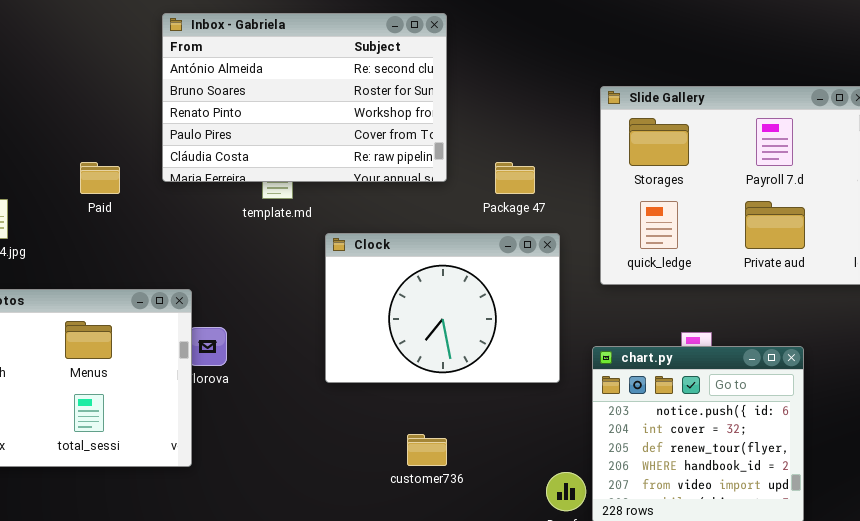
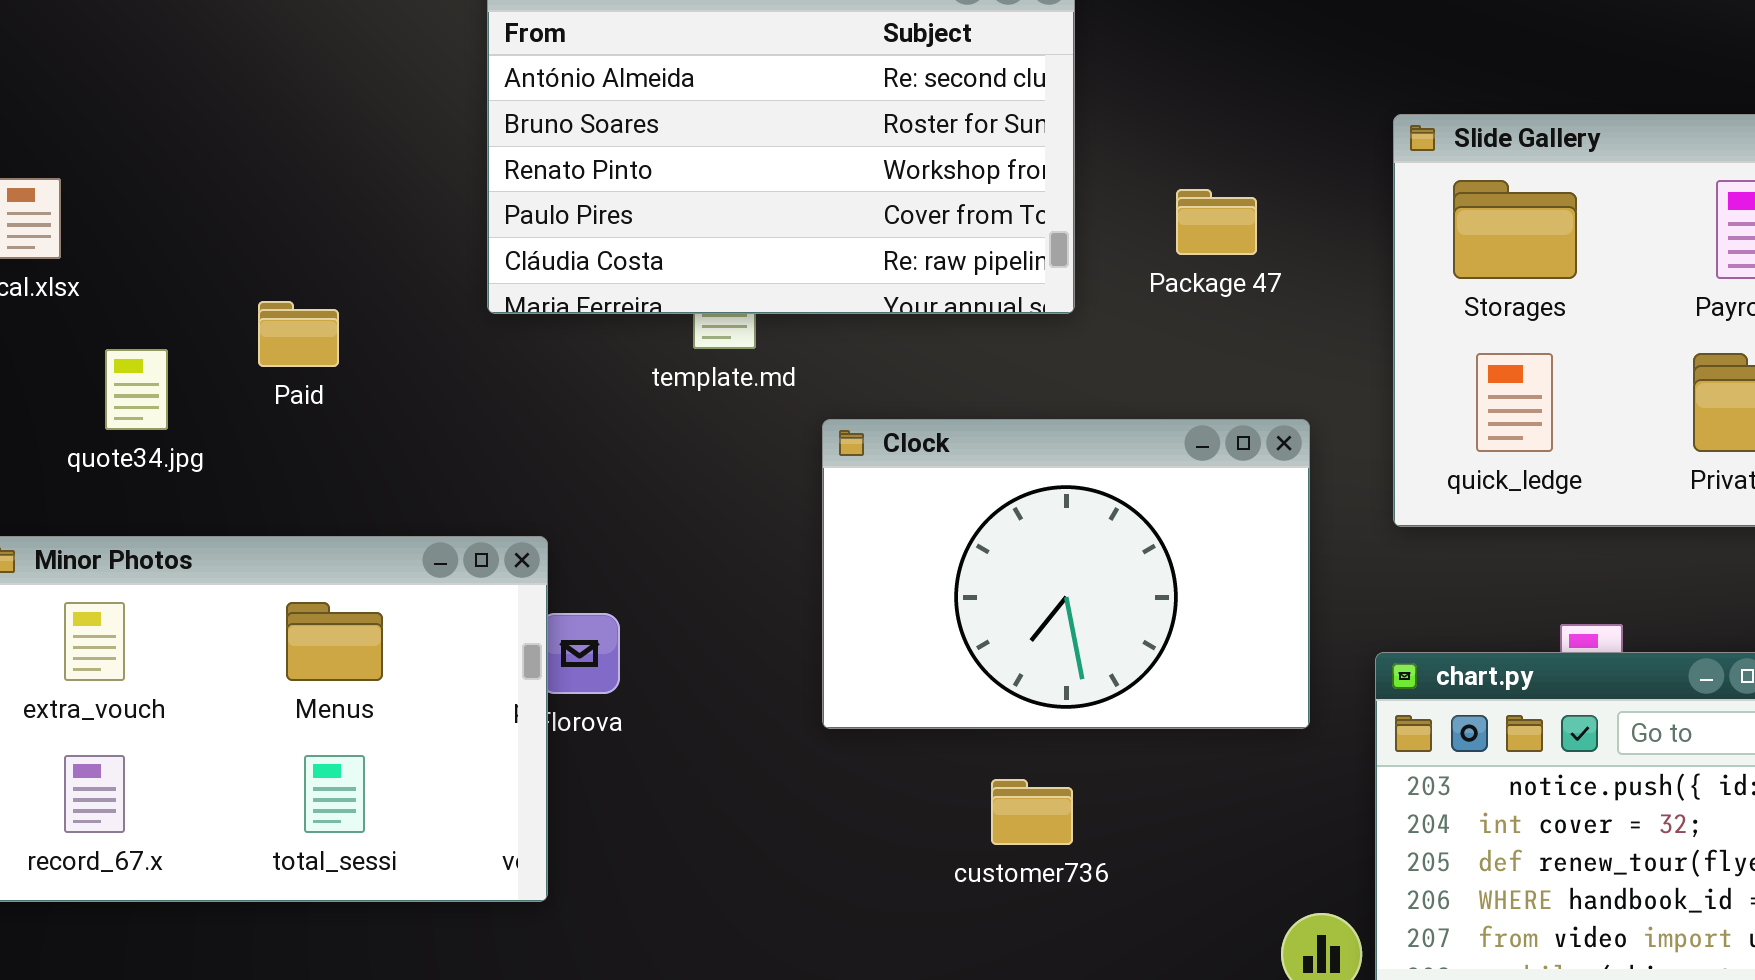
Paid: [80,162,120,194] -> [258,301,339,367], moved
Package 47: [495,162,535,194] -> [1176,189,1257,255], moved
customer736: [407,434,447,466] -> [991,779,1073,845], moved

